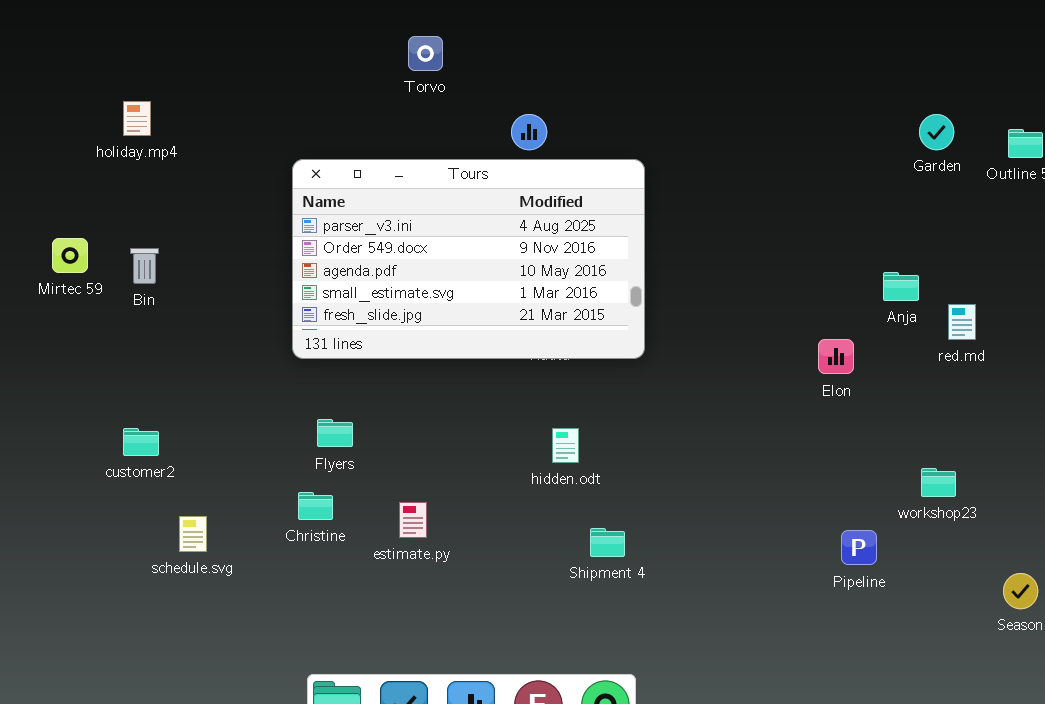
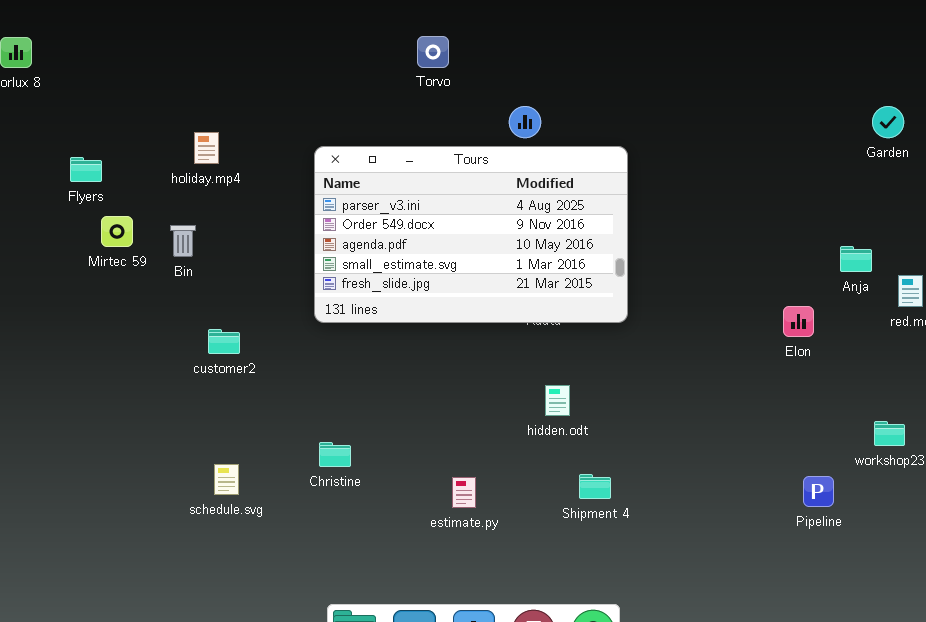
holiday.mp4: [123,101,151,136] -> [194,132,219,164], moved
Flyers: [317,419,353,447] -> [70,157,102,182], moved
customer2: [123,428,159,456] -> [208,329,240,354], moved
estimate.py: [399,502,427,538] -> [452,477,476,508], moved

